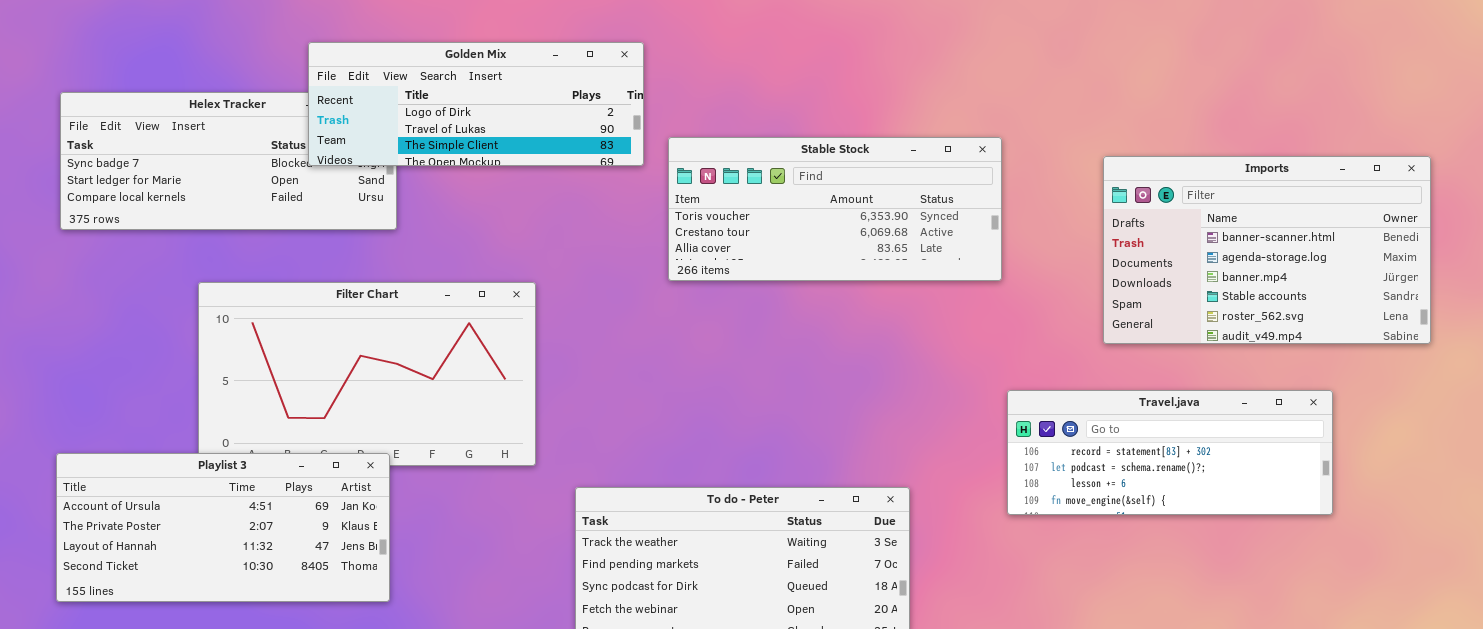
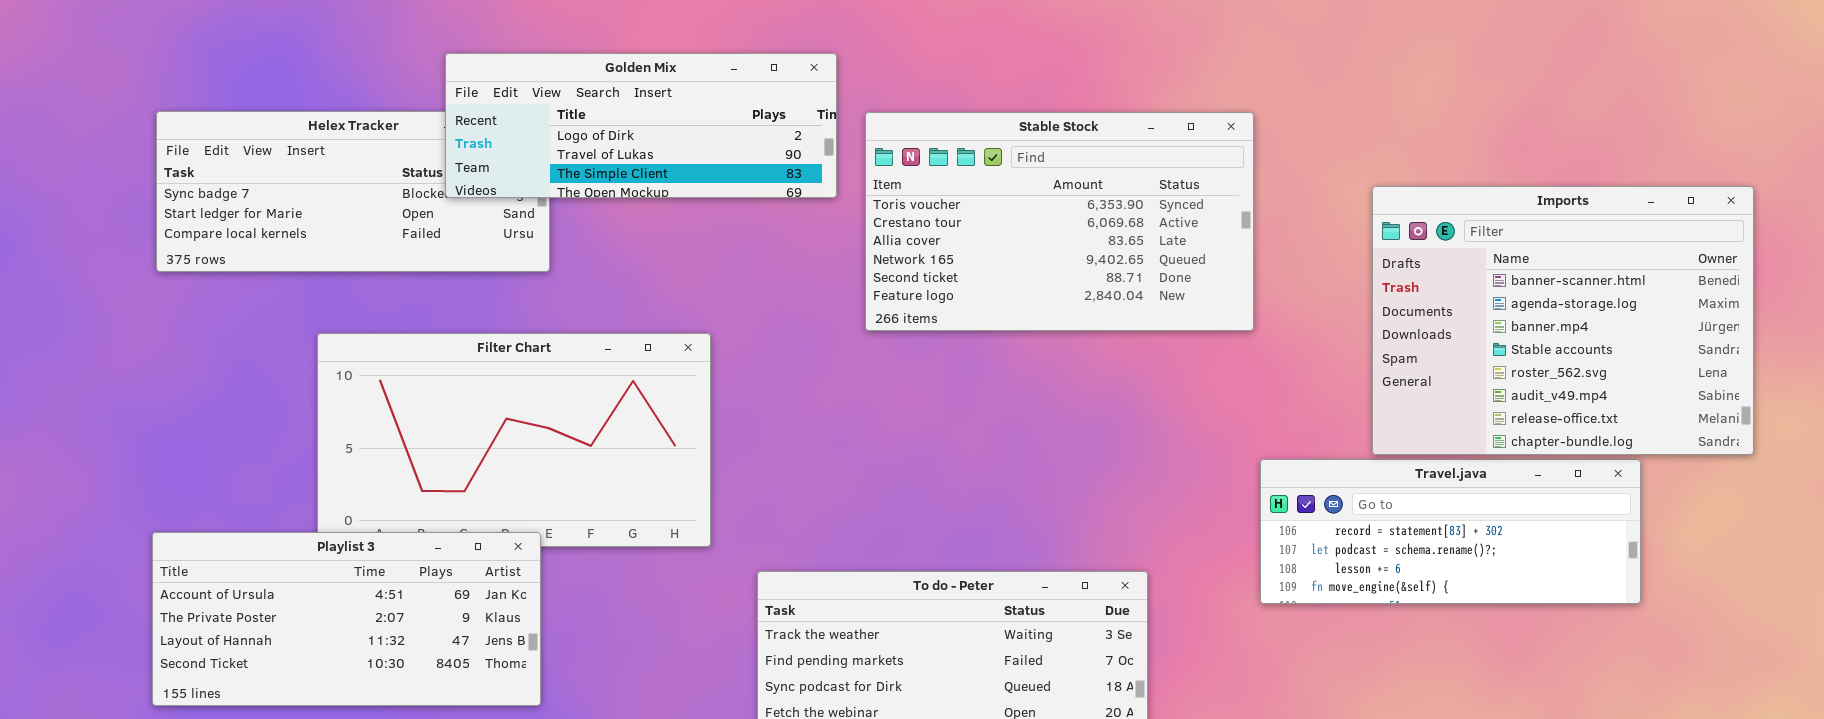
Stable Stock: [668,137,1002,281] -> [865,112,1254,331], resized
Imports: [1103,156,1431,344] -> [1372,186,1754,455], resized

